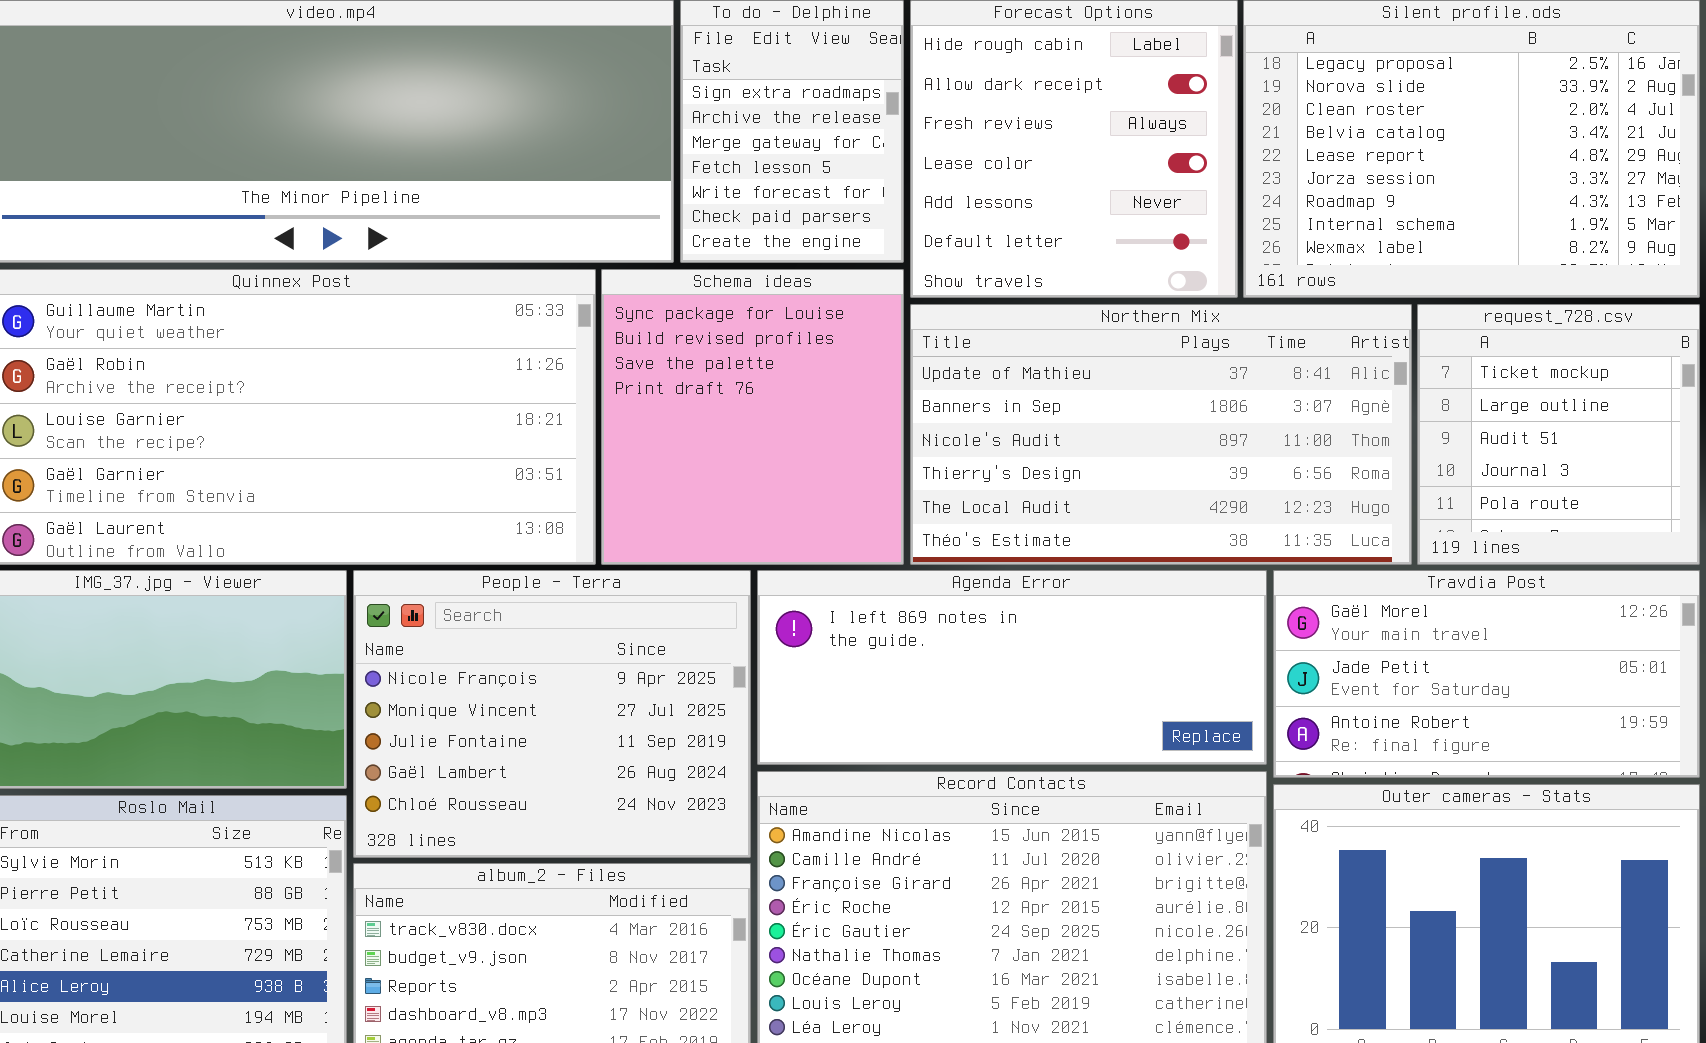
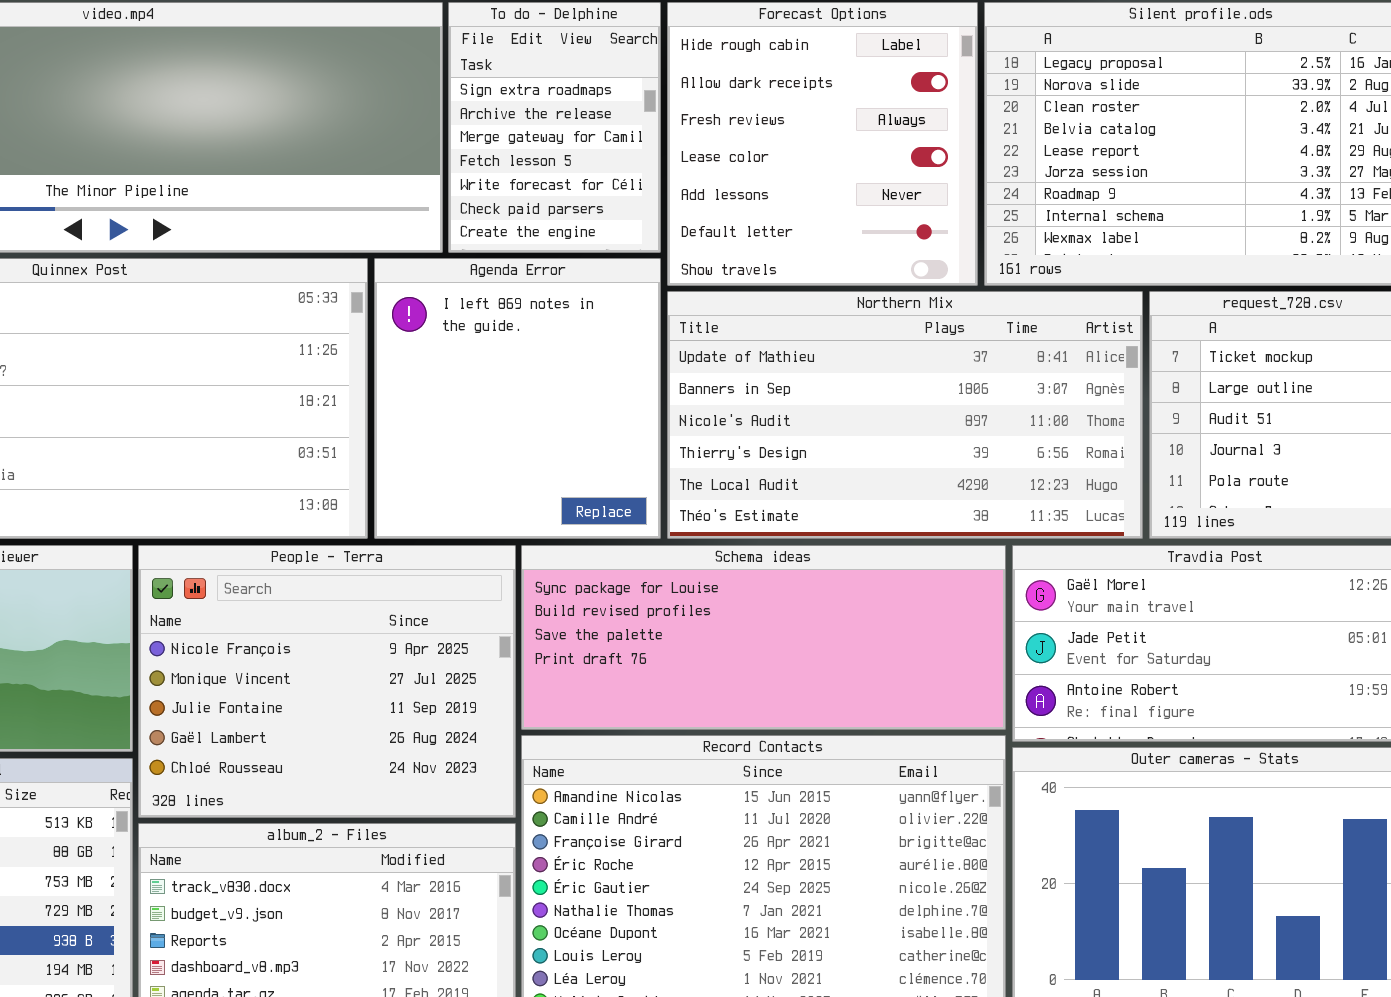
Schema ideas: [601,269,904,565] -> [521,545,1006,730], moved, resized
Agenda Error: [757,570,1267,765] -> [374,258,661,539], moved, resized

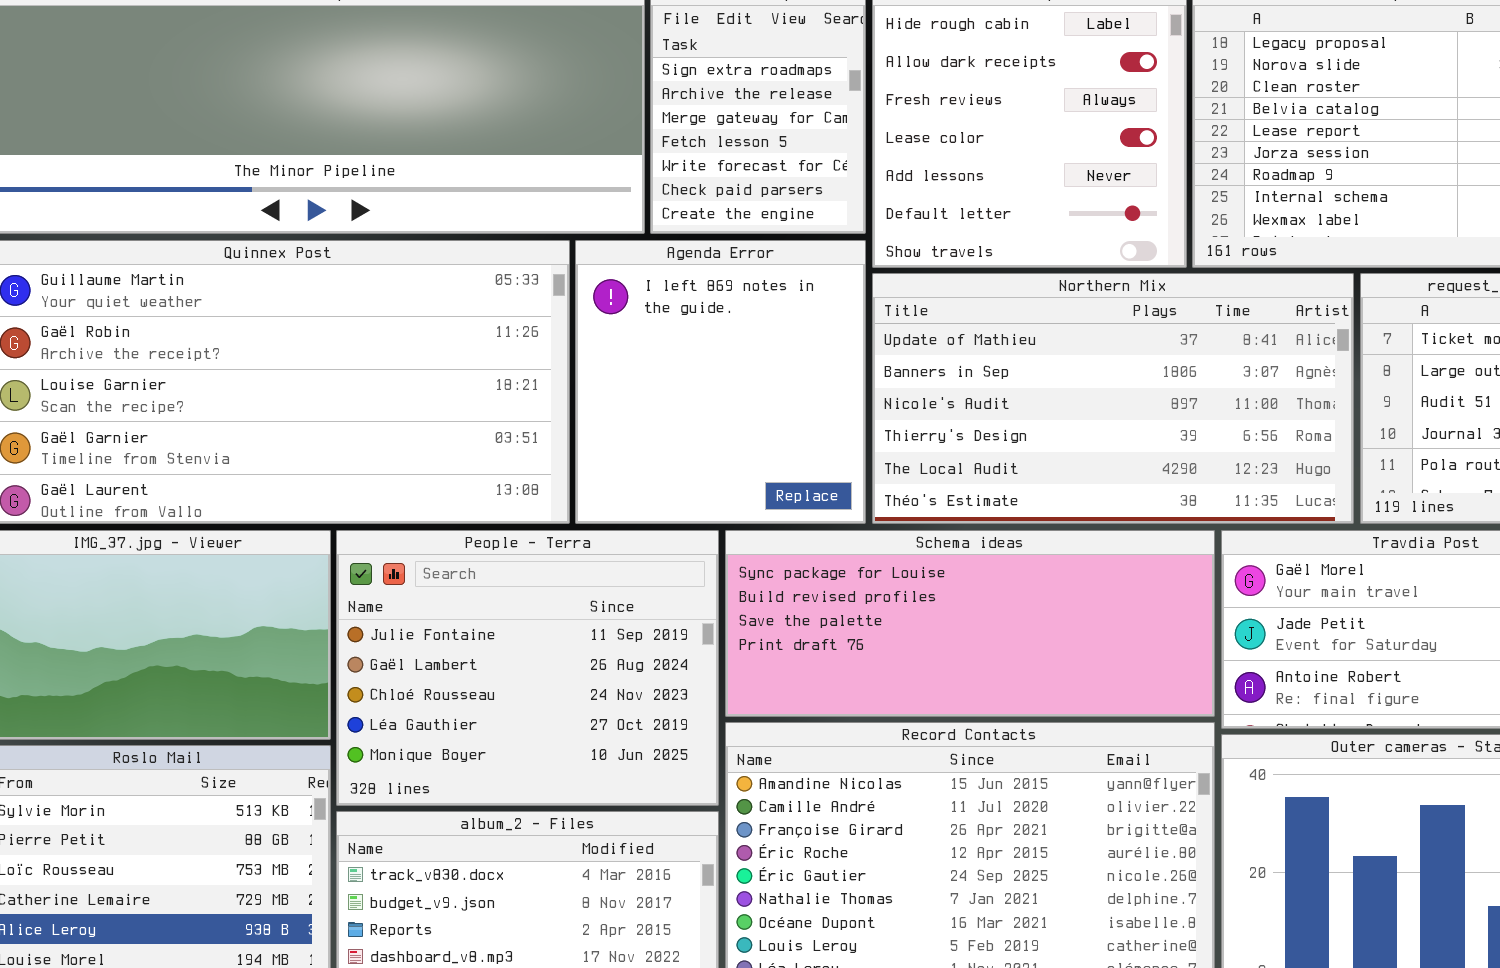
People - Terra: [138,545,516,818] -> [336,530,719,806], scrolled down 2 rows

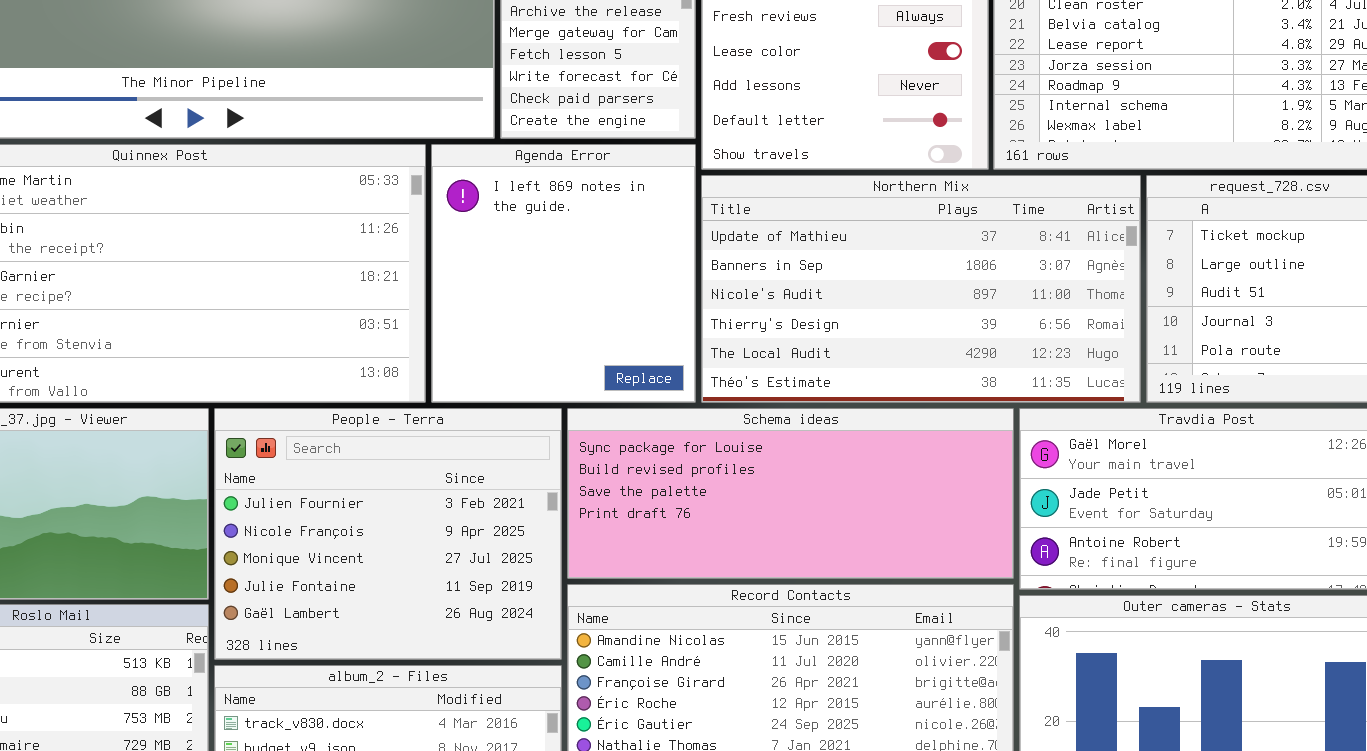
People - Terra: [336,530,719,806] -> [214,408,562,660], scrolled up 3 rows

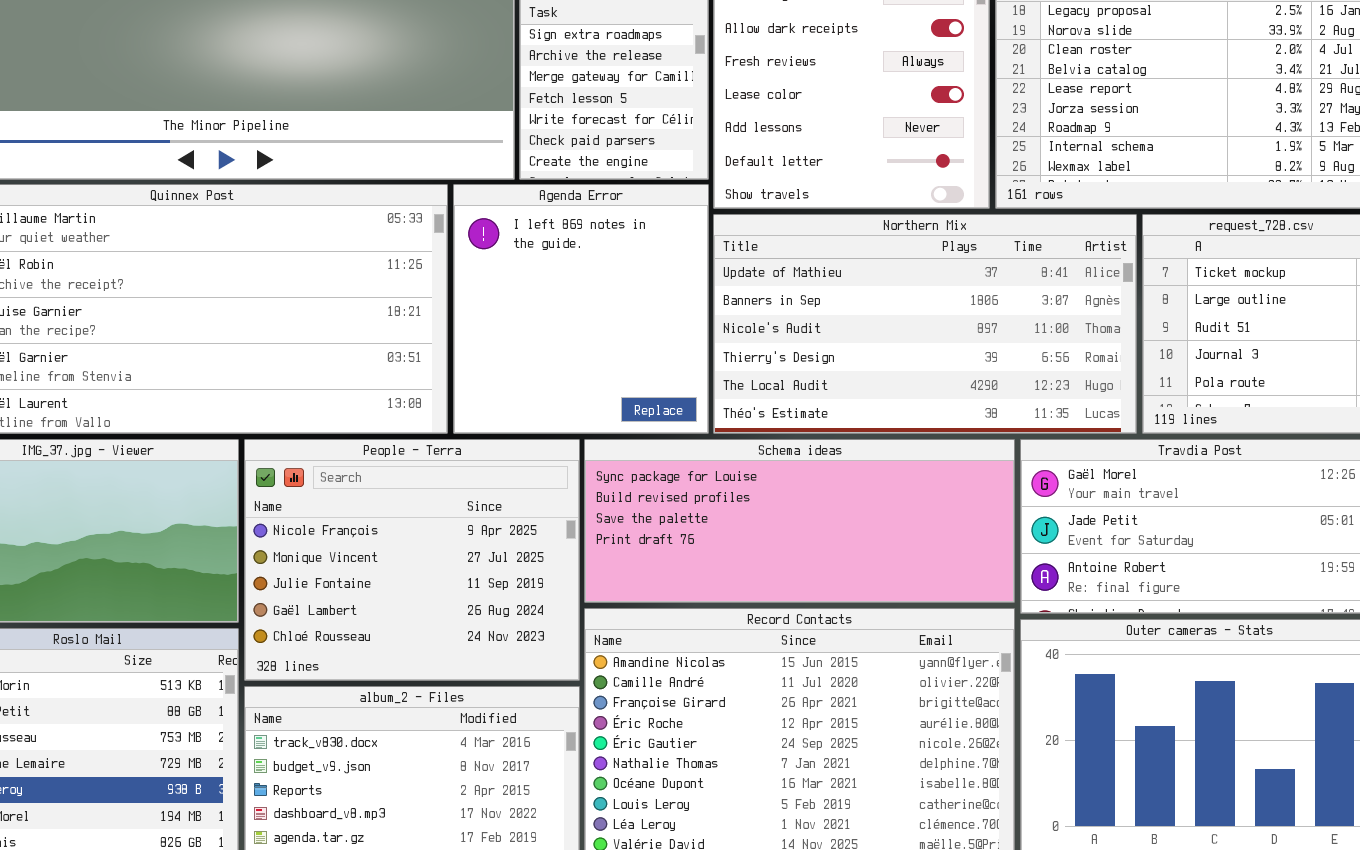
People - Terra: [214,408,562,660] -> [244,439,580,681], scrolled down 1 row

